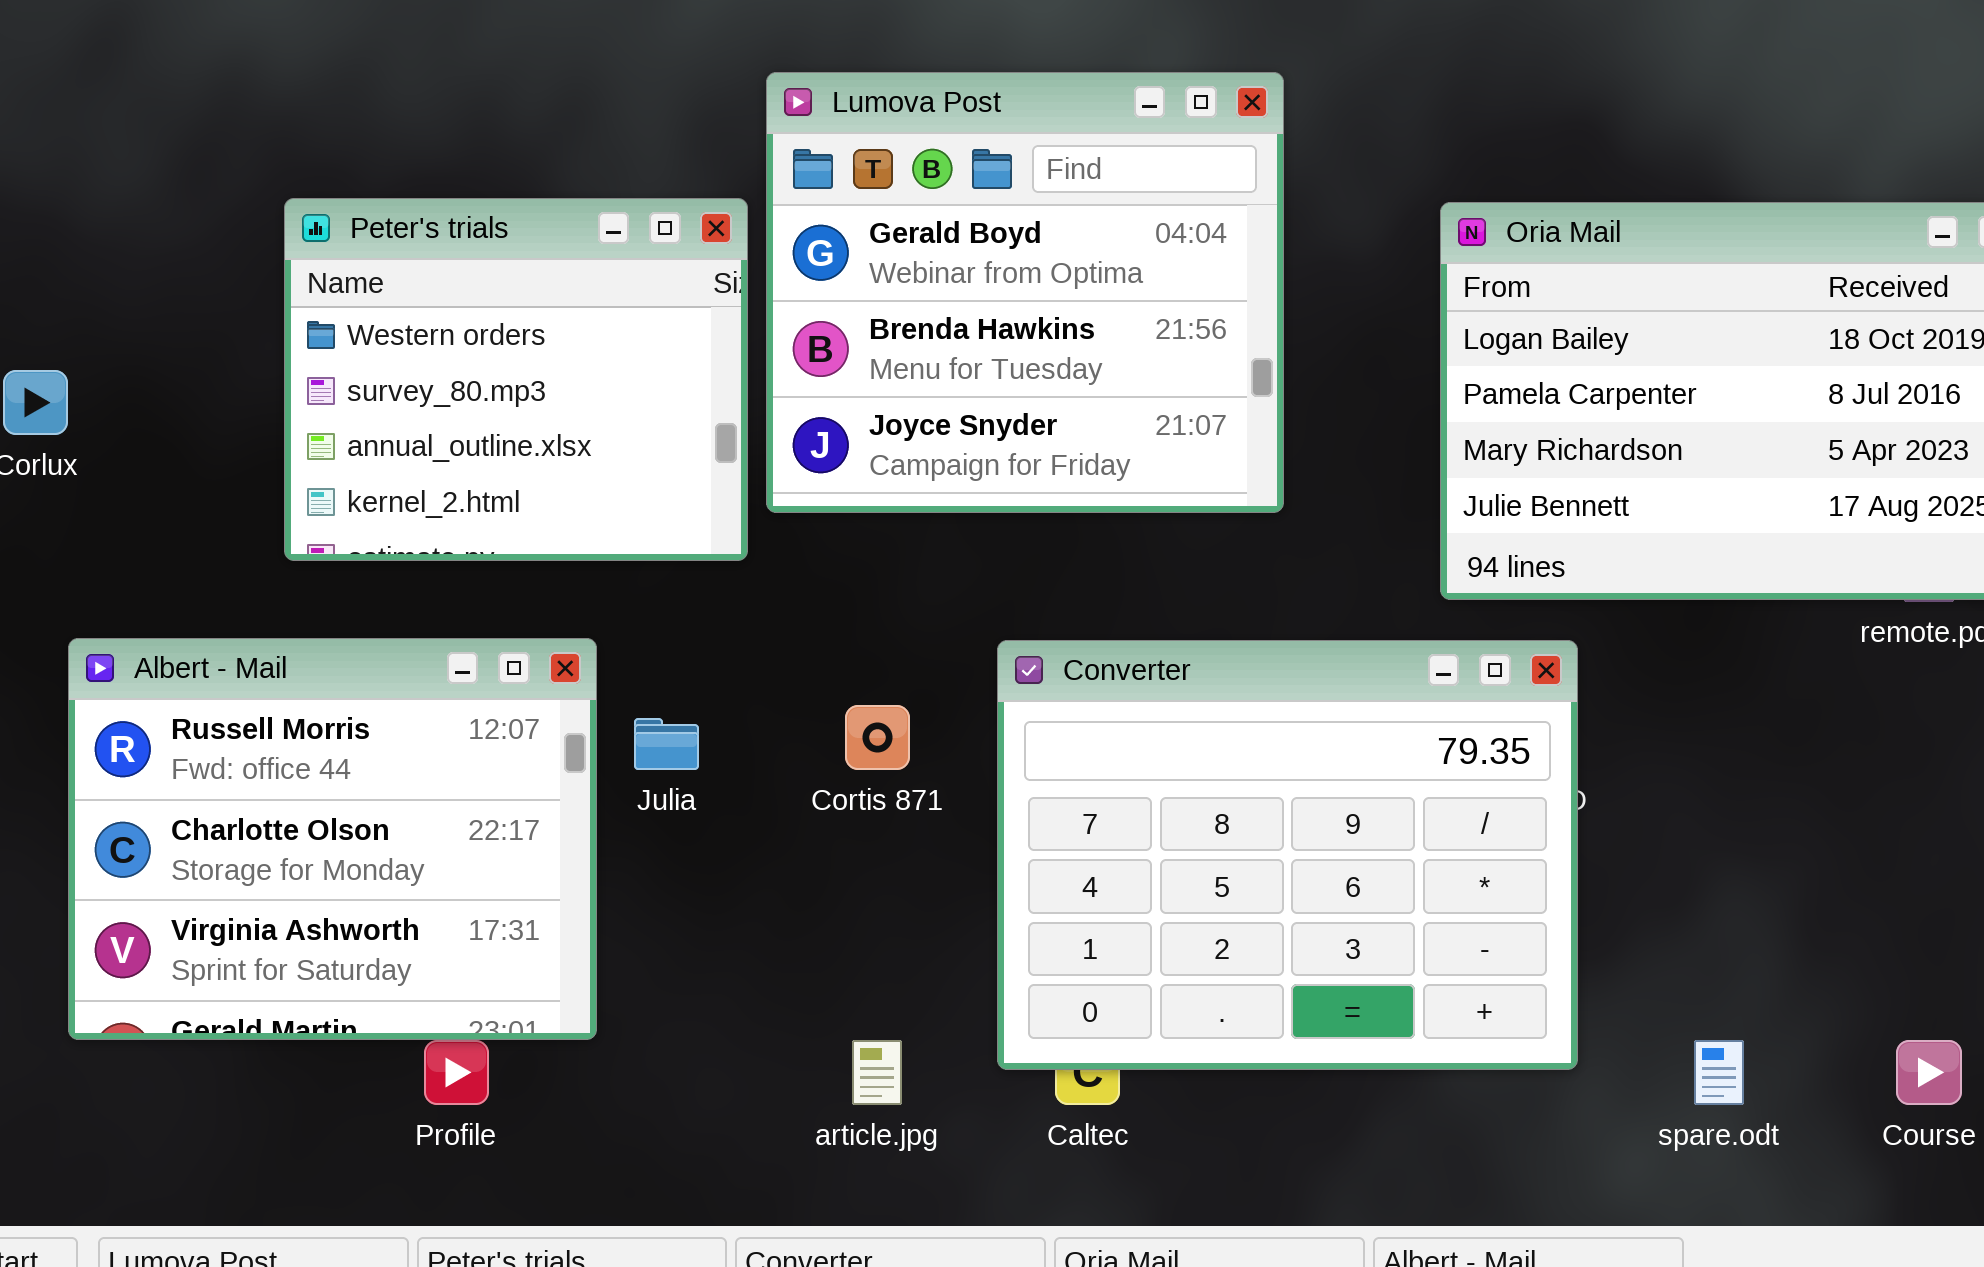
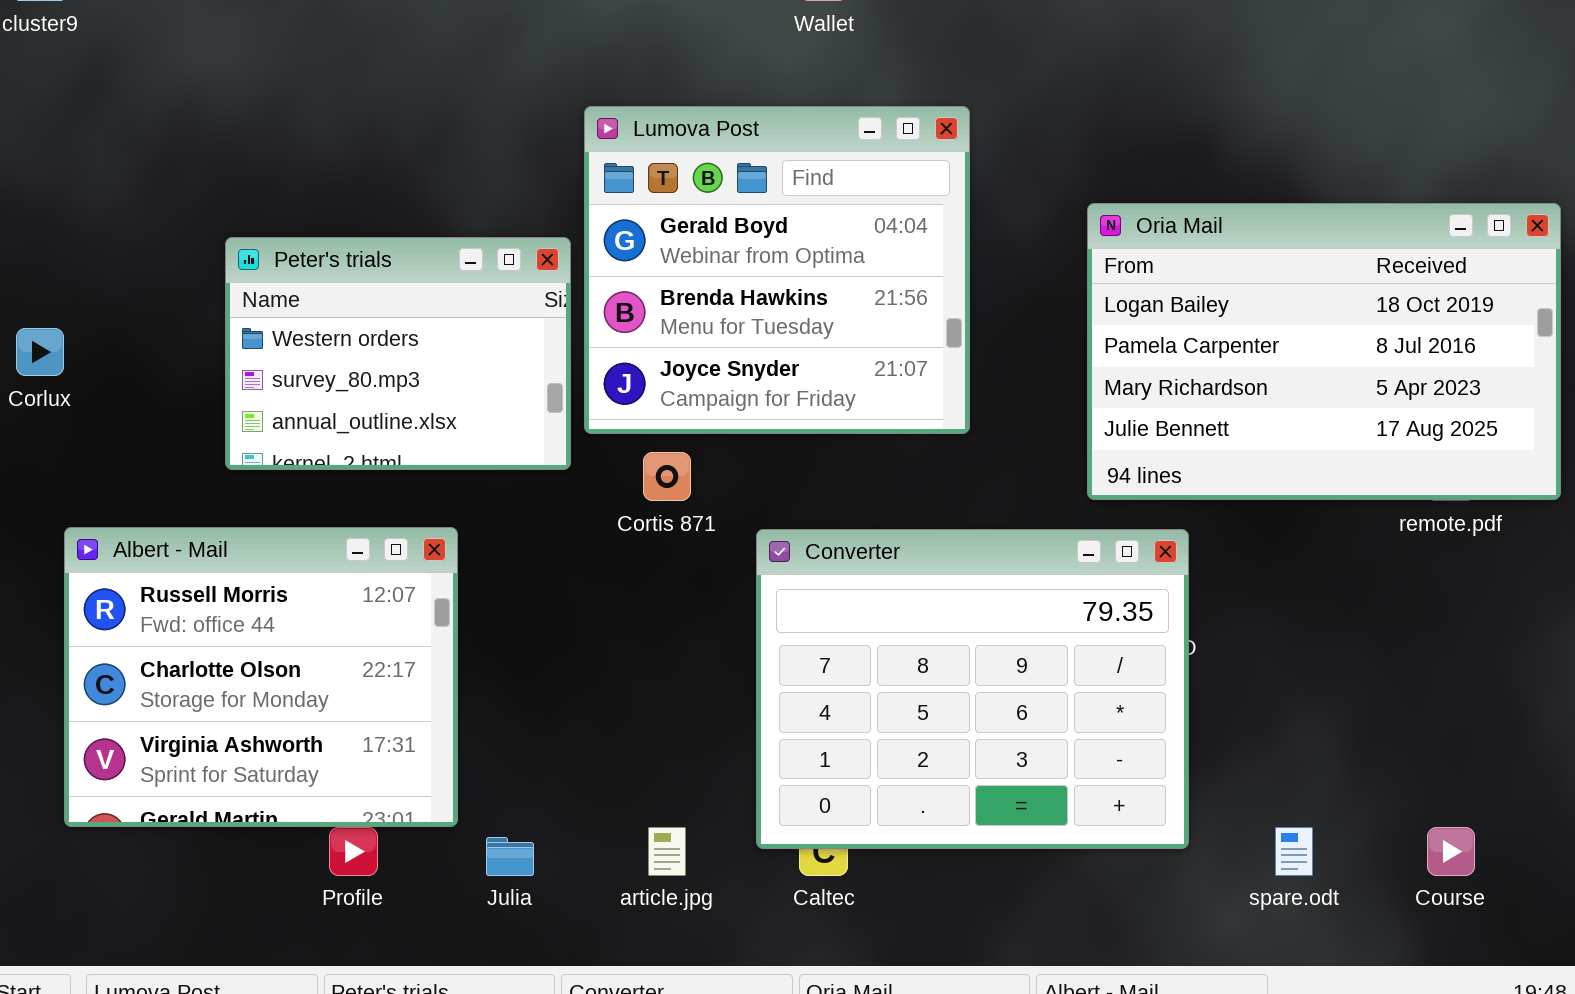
Peter's trials: [284,198,748,561] -> [225,237,571,470], resized
Cortis 871: [845,705,910,770] -> [643,452,691,501], moved
Julia: [634,718,699,770] -> [486,837,534,876], moved

